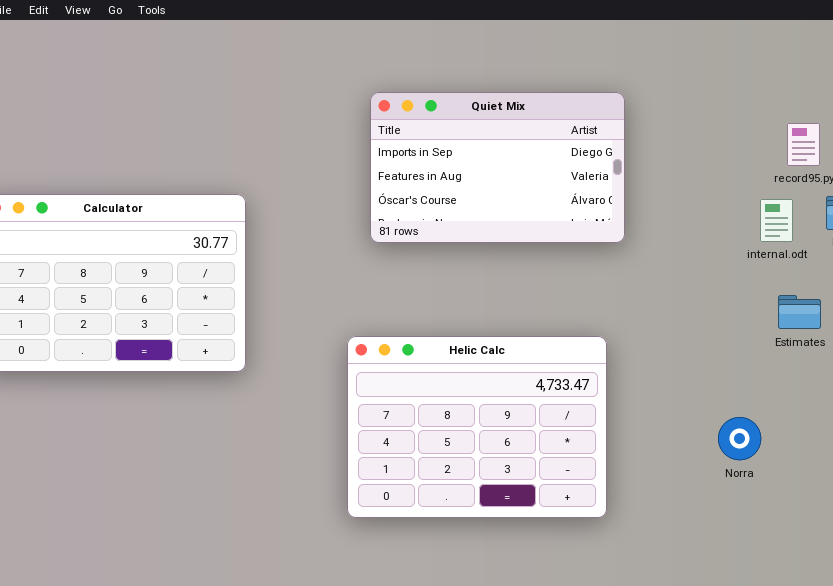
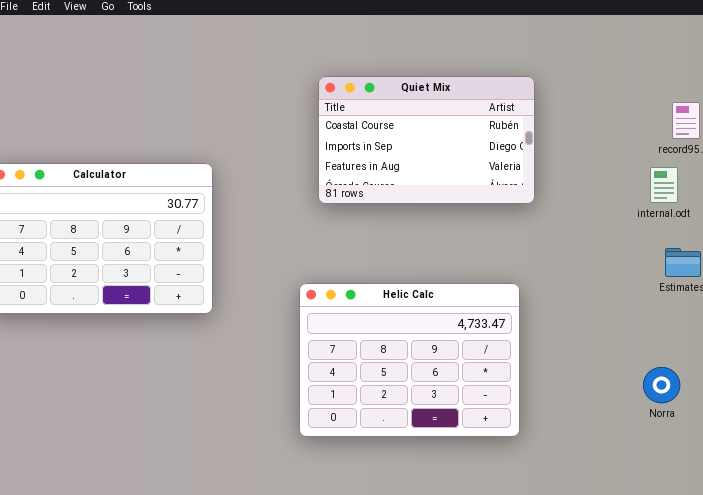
Quiet Mix: [370,92,625,243] -> [318,76,535,204], scrolled up 1 row
Norra: [718,417,761,460] -> [643,367,680,403], moved

